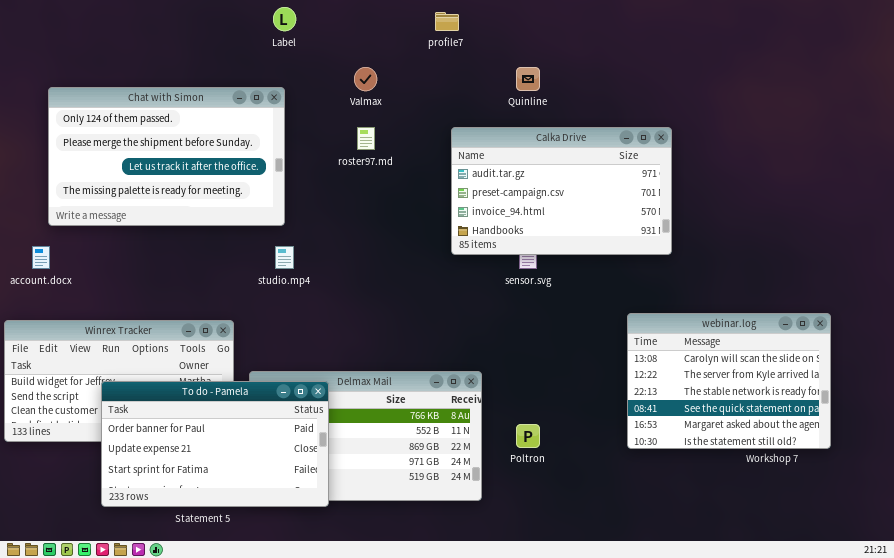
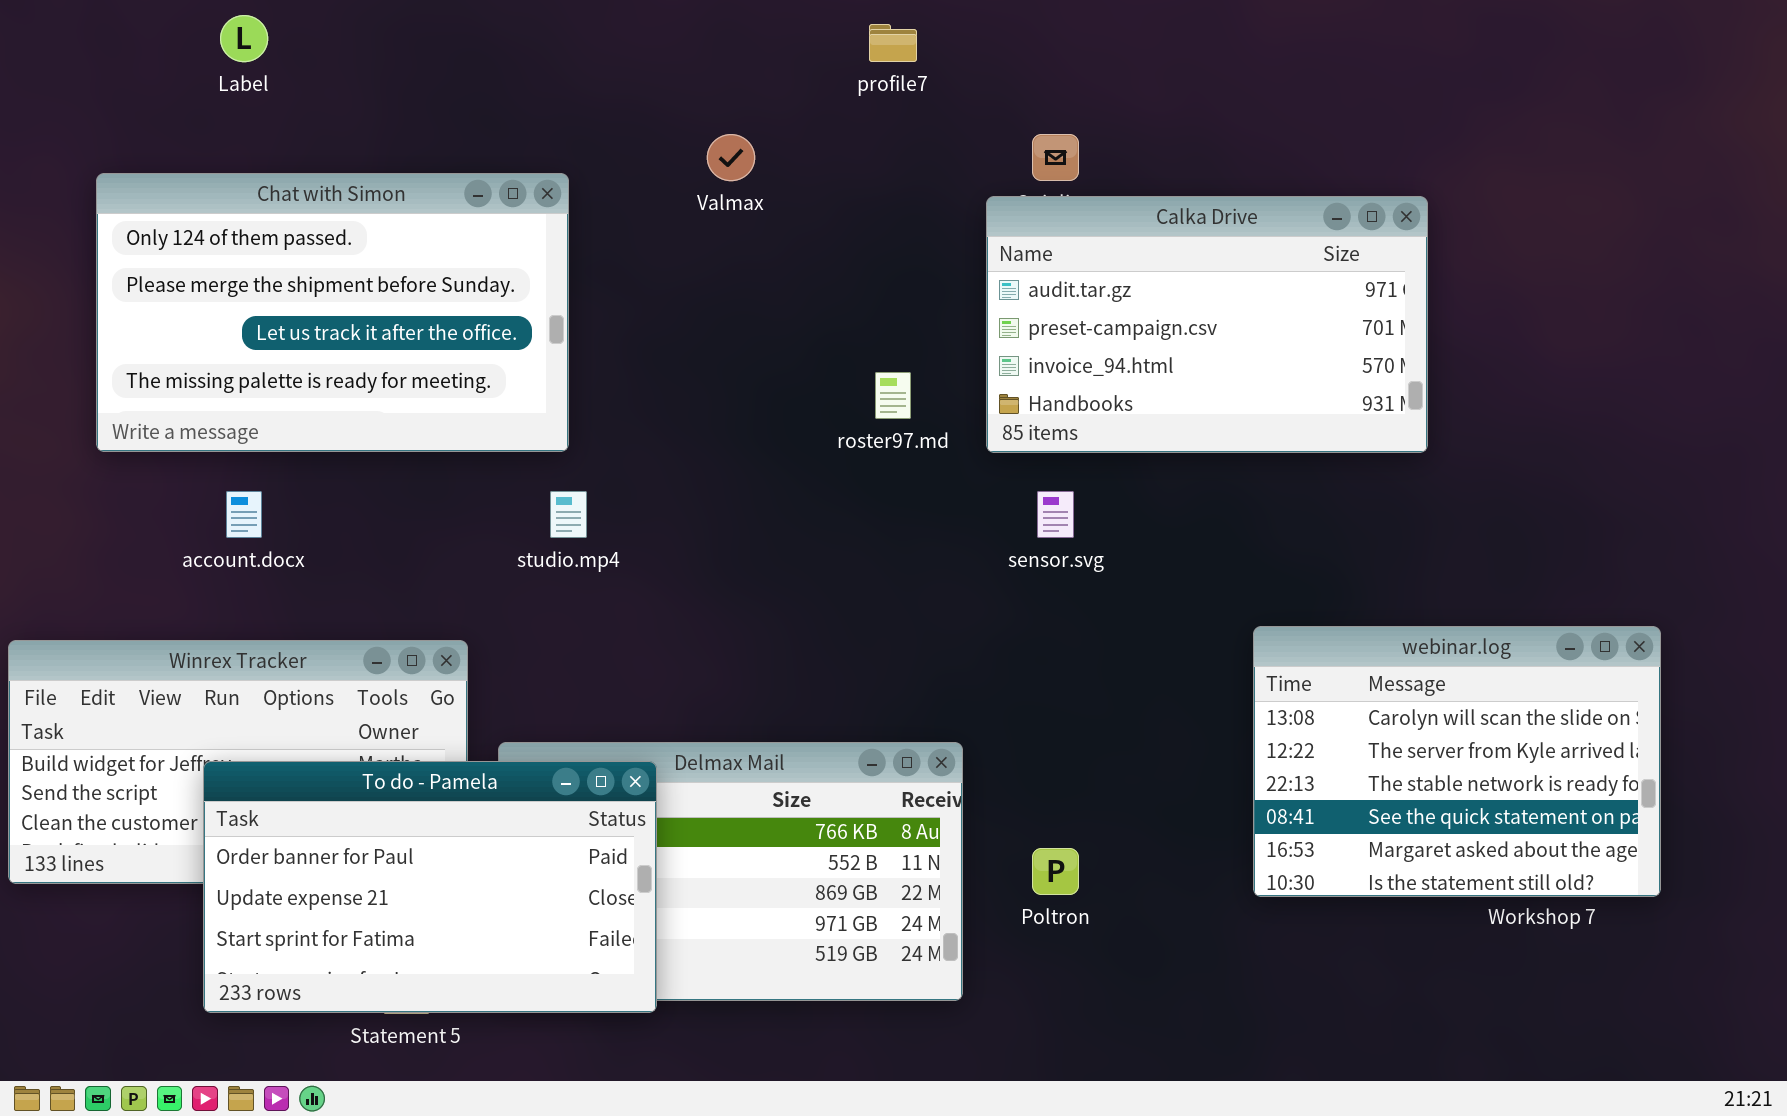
Label: [273,7,296,31] -> [220,15,268,62], moved
roster97.md: [357,127,375,150] -> [875,372,911,419], moved
Calka Drive: [451,127,672,255] -> [986,196,1428,453], moved
account.docx: [32,246,50,269] -> [226,491,262,538], moved

